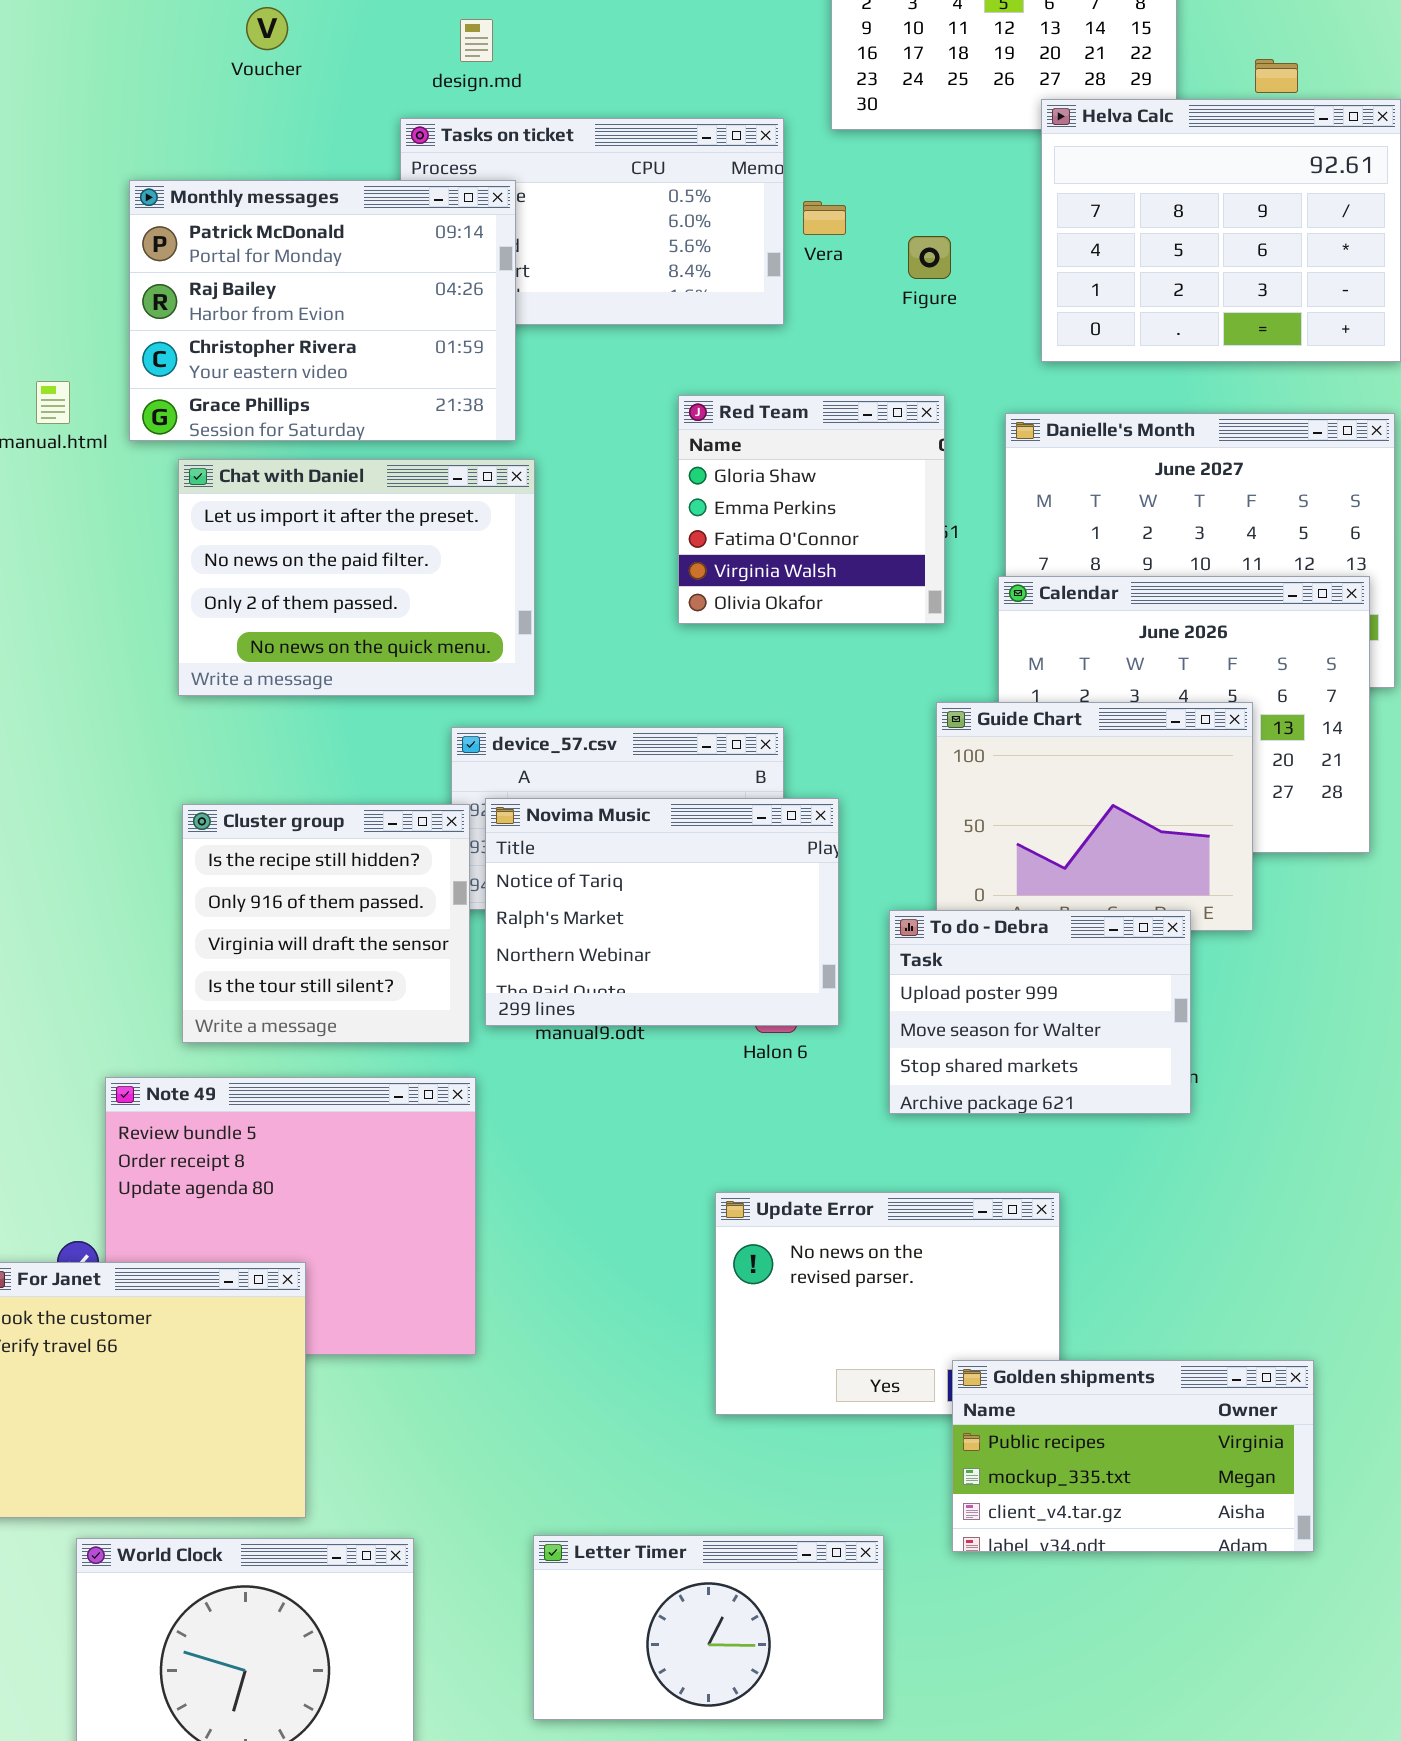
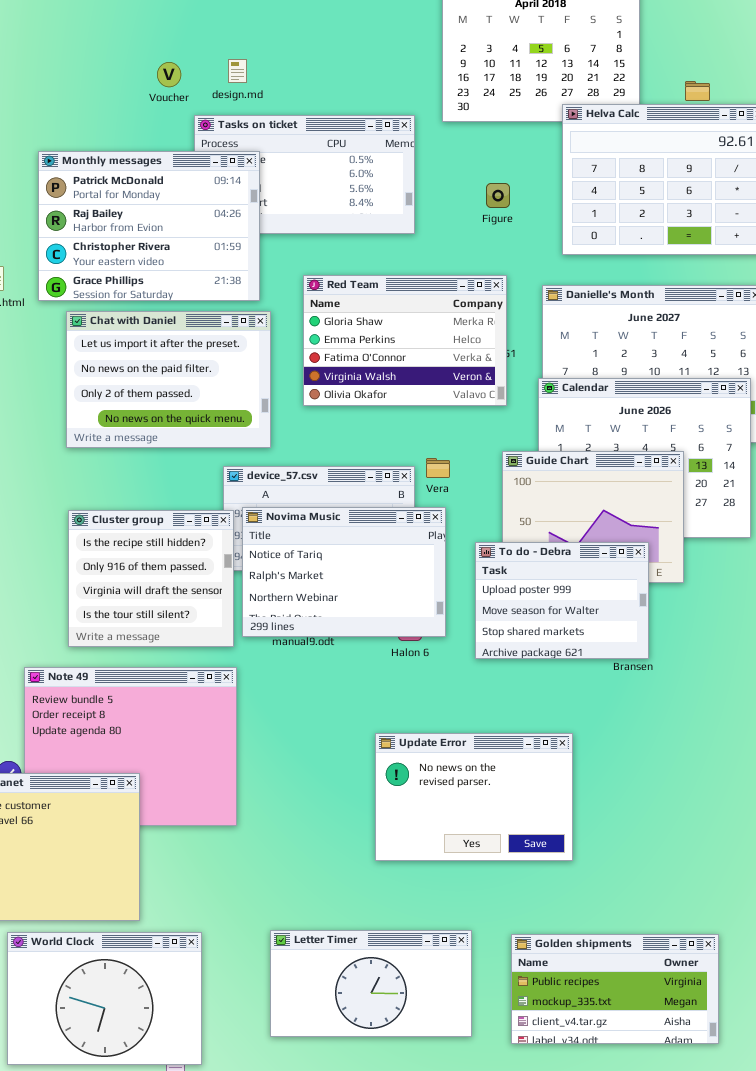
Voucher: [246,7,288,50] -> [157,62,181,87], moved
Vera: [803,201,846,235] -> [426,458,450,478], moved
Red Team: [678,395,945,624] -> [303,275,507,406], resized
To do - Debra: [889,910,1191,1114] -> [475,542,649,659], moved
Golden shipments: [952,1360,1314,1552] -> [511,934,719,1044], moved

